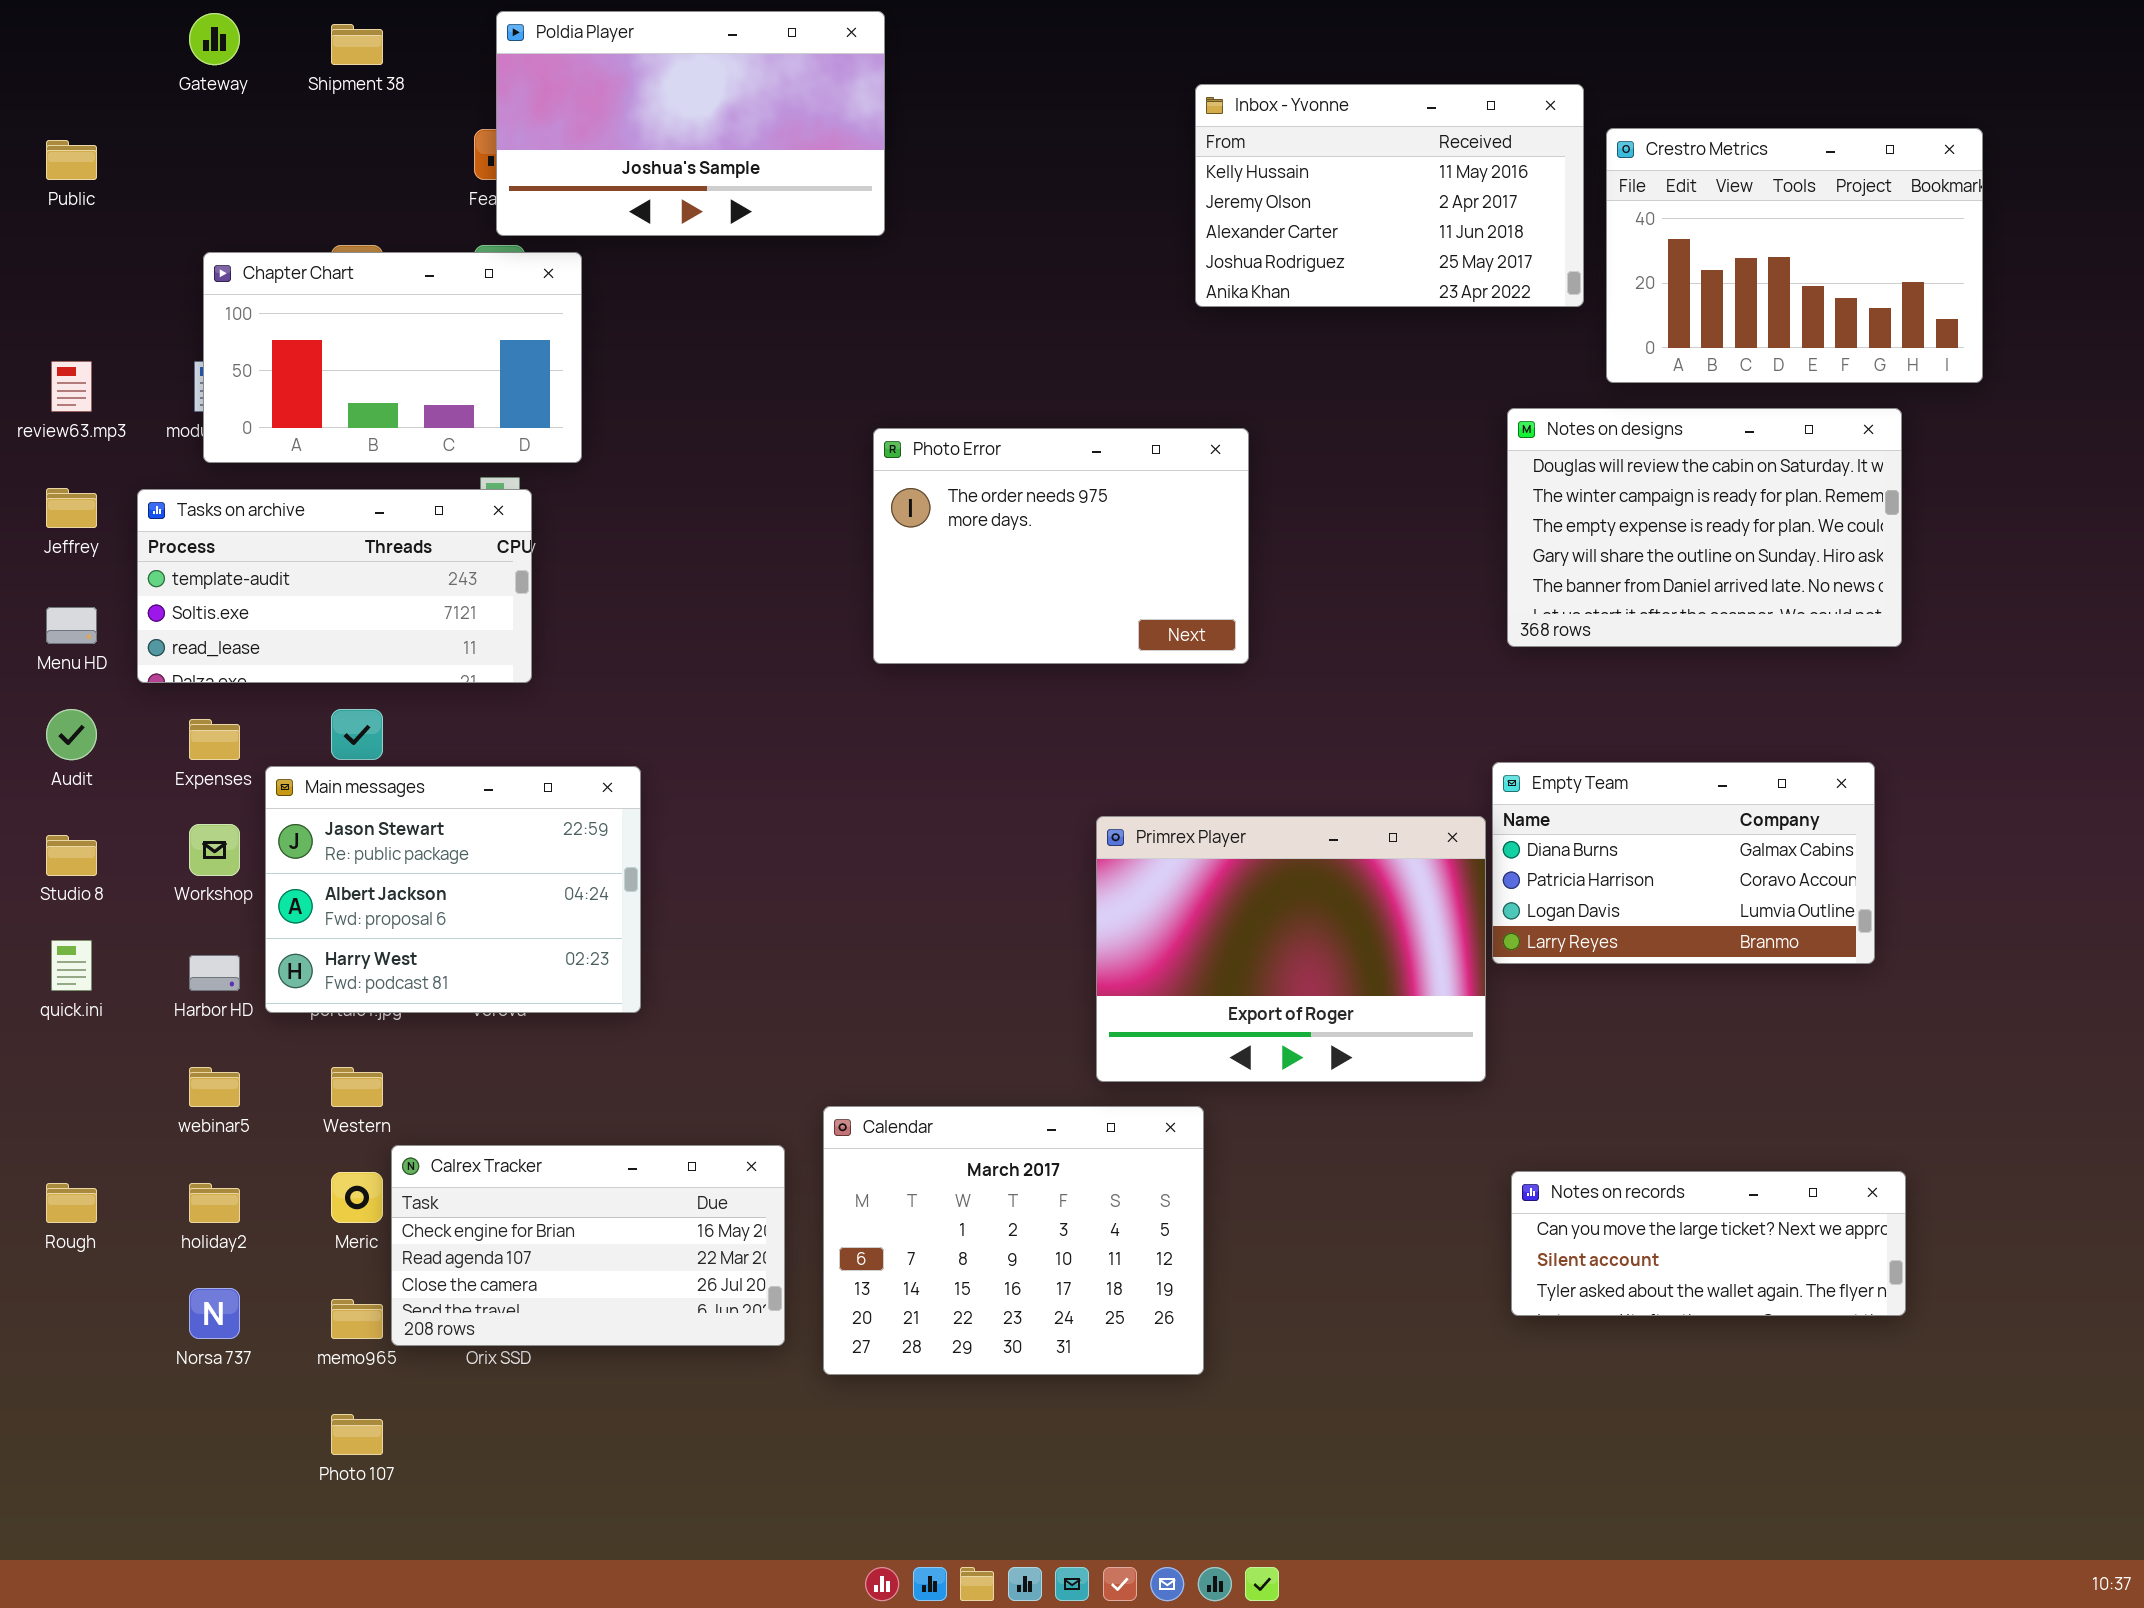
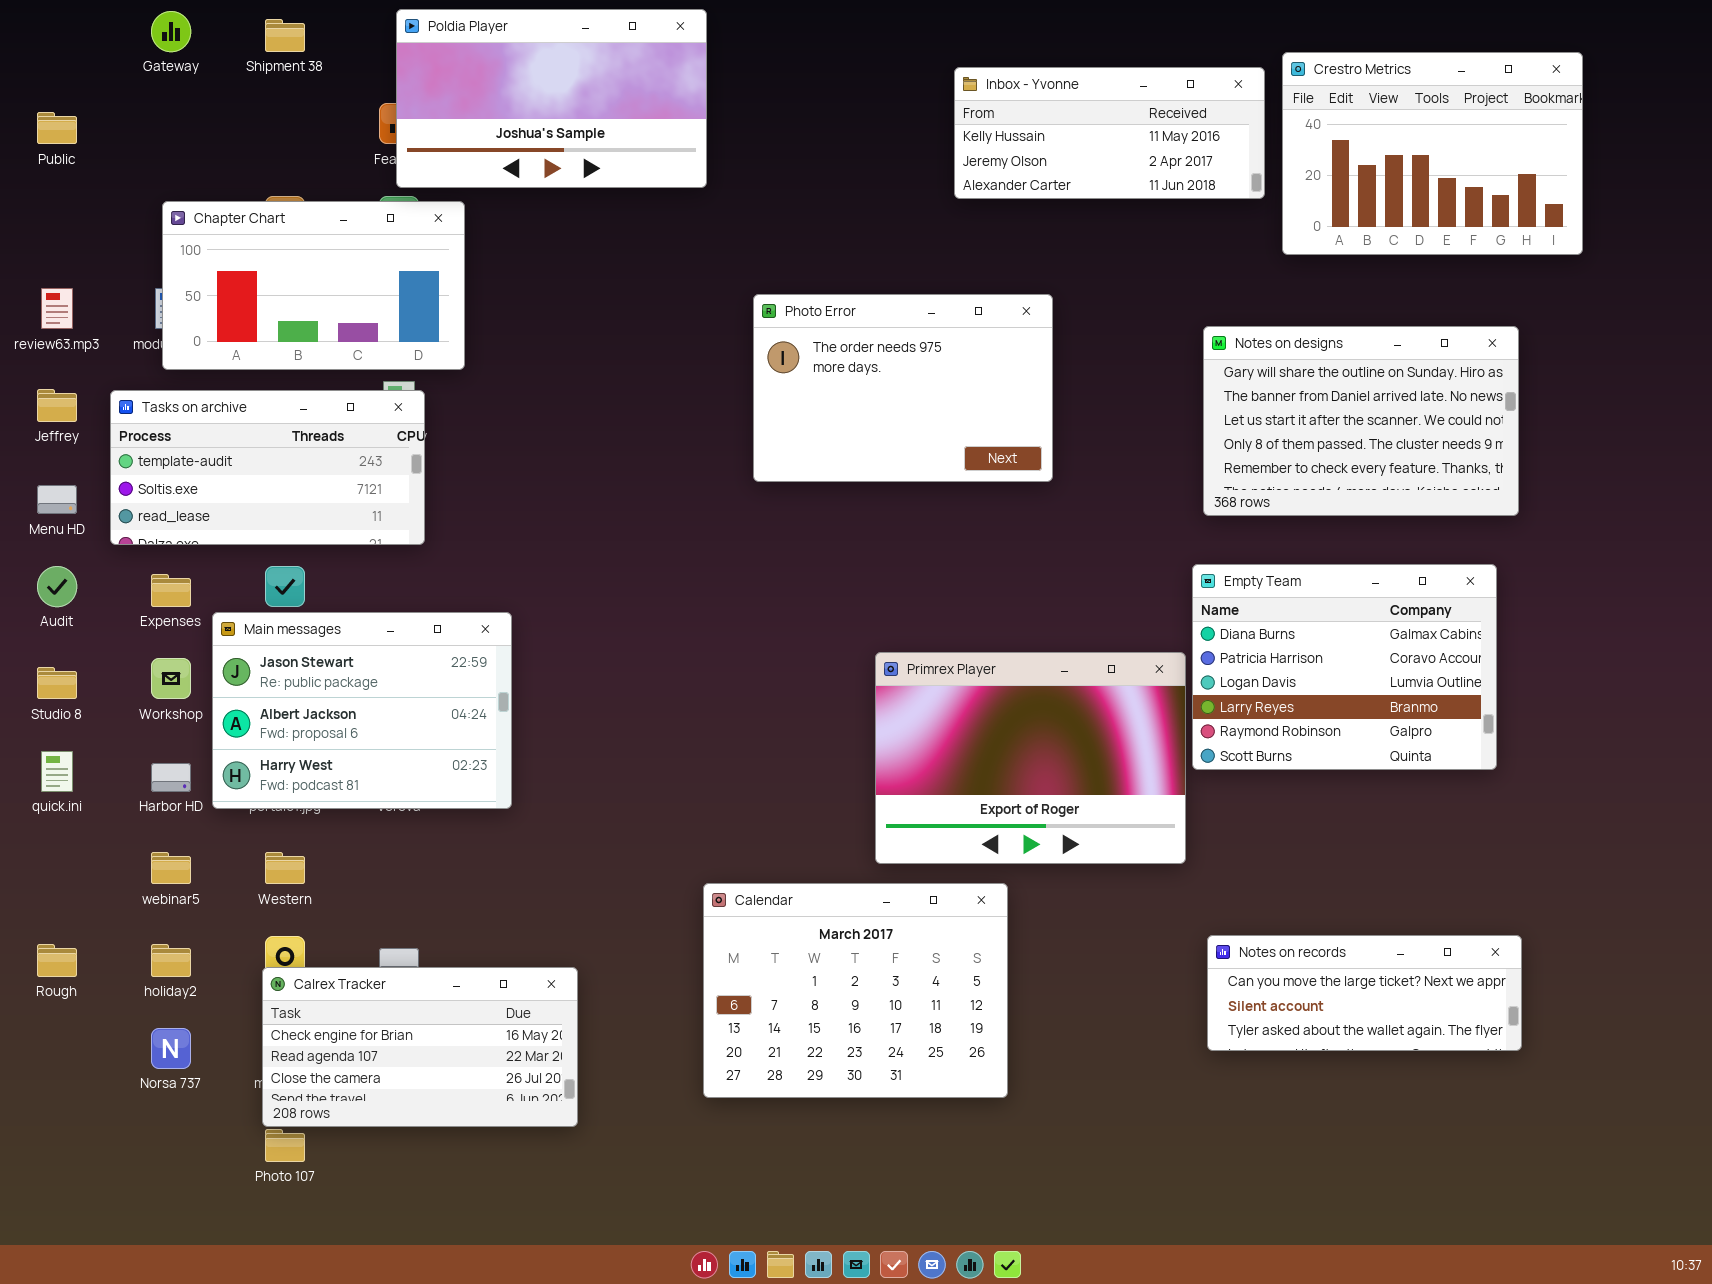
Inbox - Yvonne: [1195,84,1584,307] -> [954,67,1265,199], resized
Crestro Metrics: [1606,128,1983,383] -> [1282,52,1583,255], moved
Notes on designs: [1507,408,1902,647] -> [1203,326,1519,516], scrolled down 3 rows
Photo Error: [873,428,1249,664] -> [753,294,1053,482], moved
Empty Team: [1492,762,1875,964] -> [1192,564,1497,770], resized
Calendar: [823,1106,1204,1375] -> [703,883,1008,1098], moved
Calrex Tracker: [391,1145,785,1346] -> [262,967,578,1127], moved

